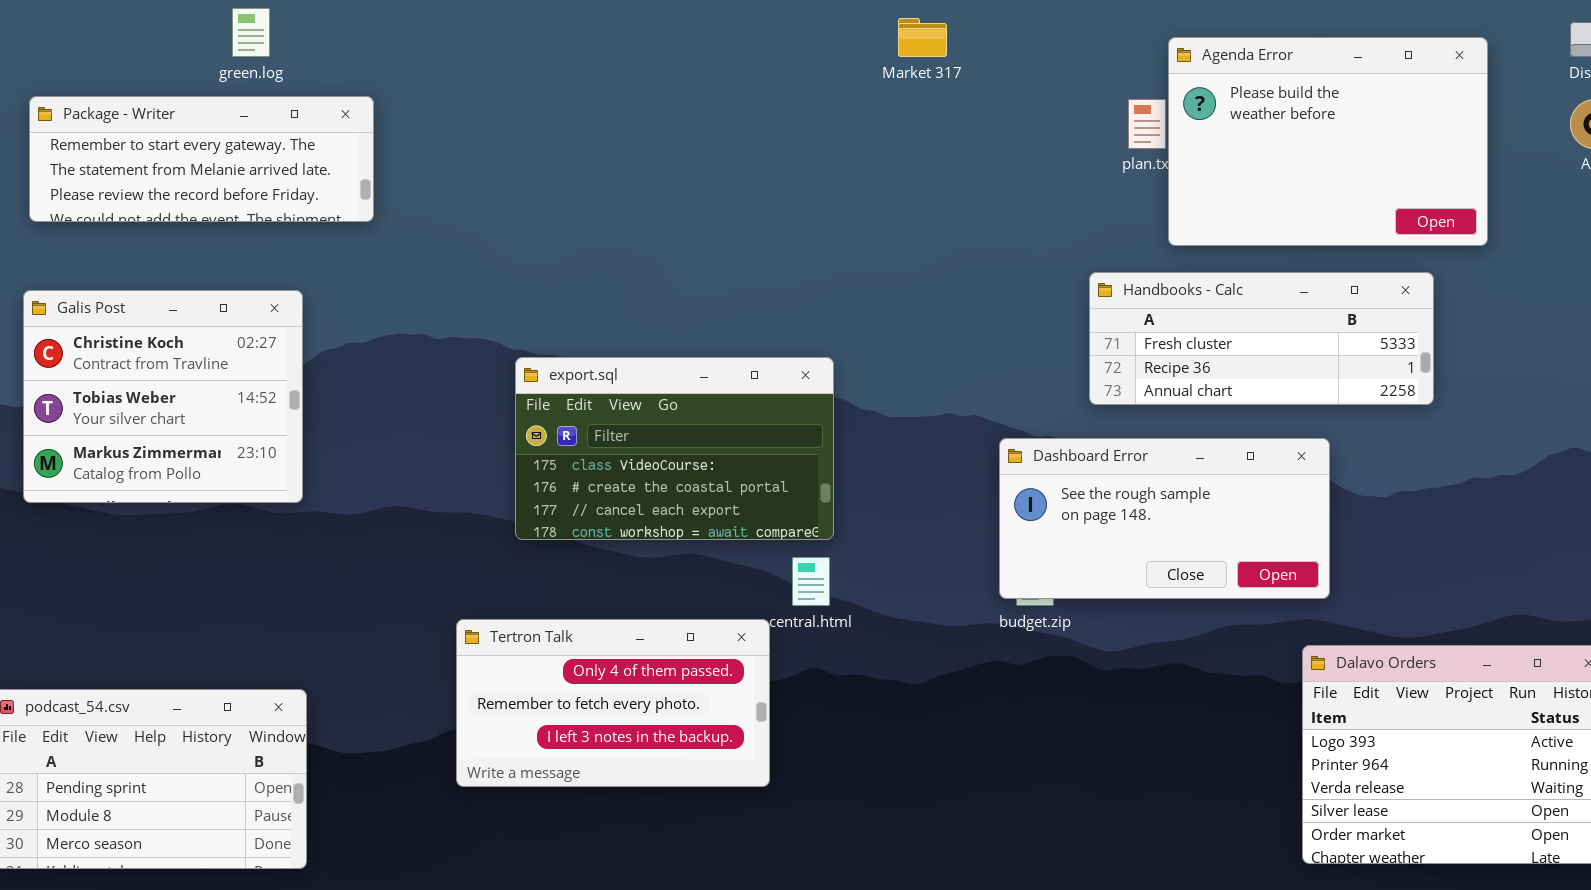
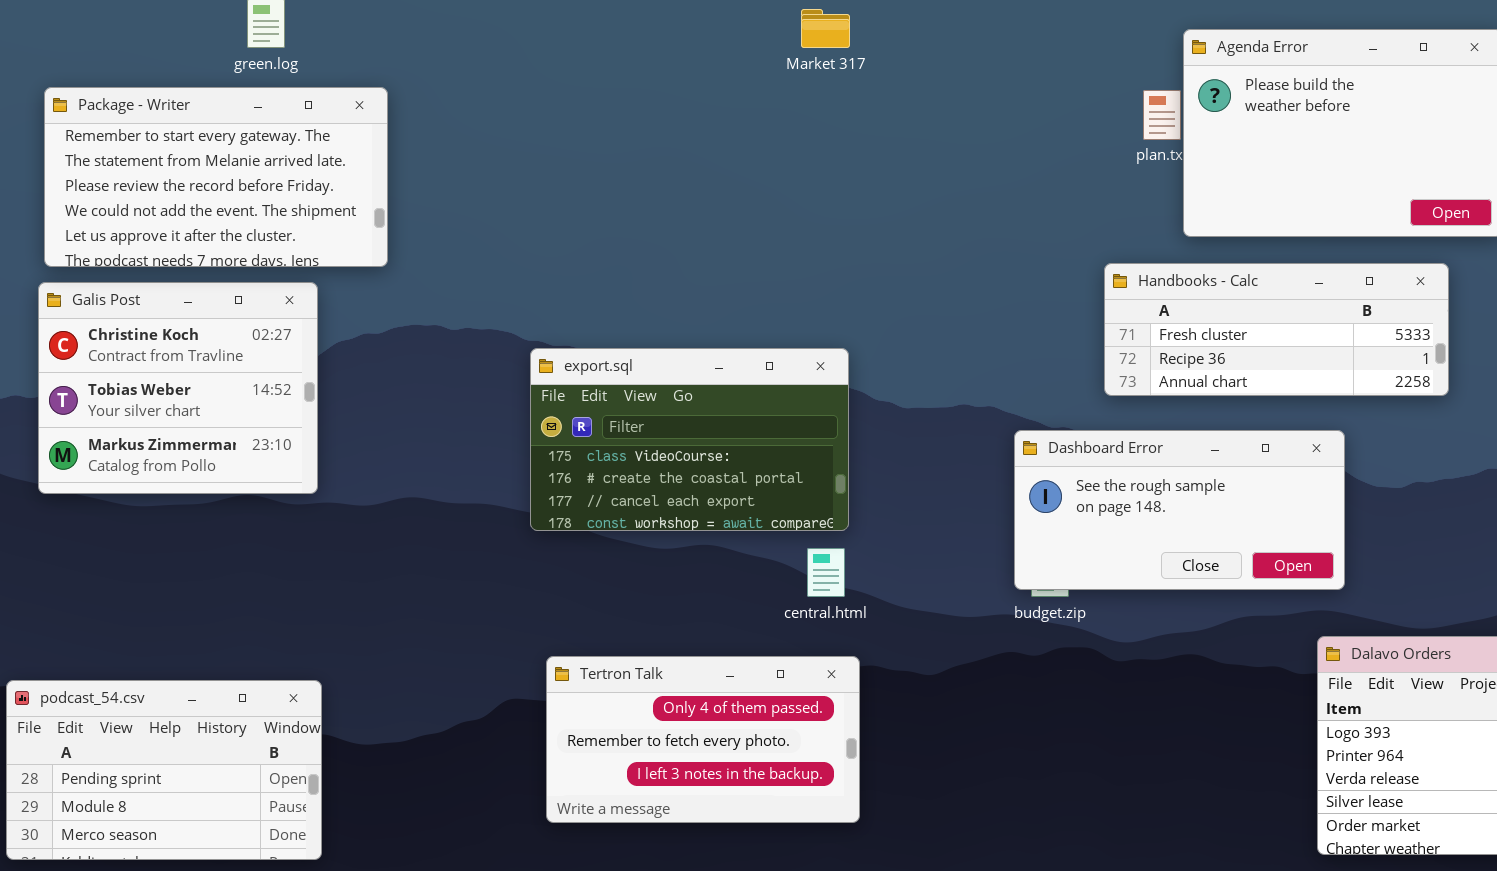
Market 317: [898,18,947,57] -> [801,9,850,48], moved
Package - Writer: [29,96,374,222] -> [44,87,388,267], resized
Tertron Talk: [456,619,770,787] -> [546,656,860,823], moved

